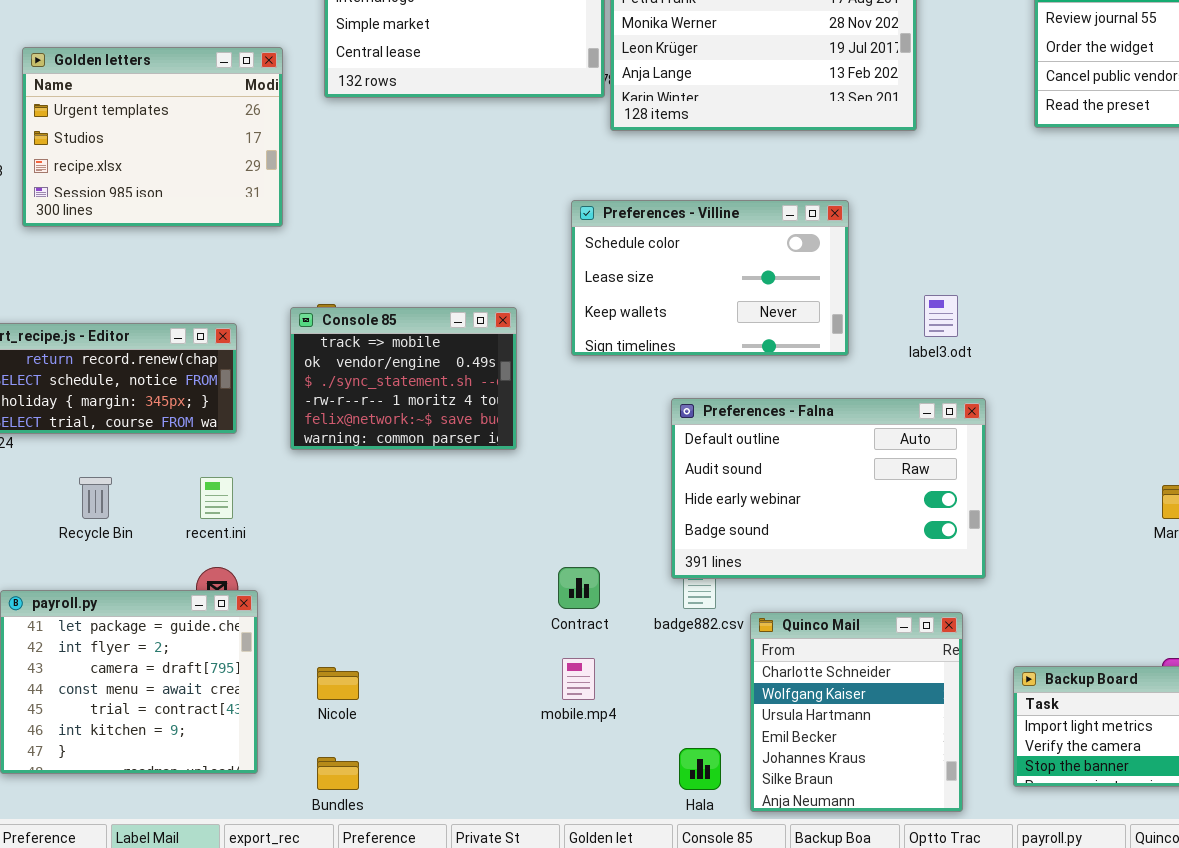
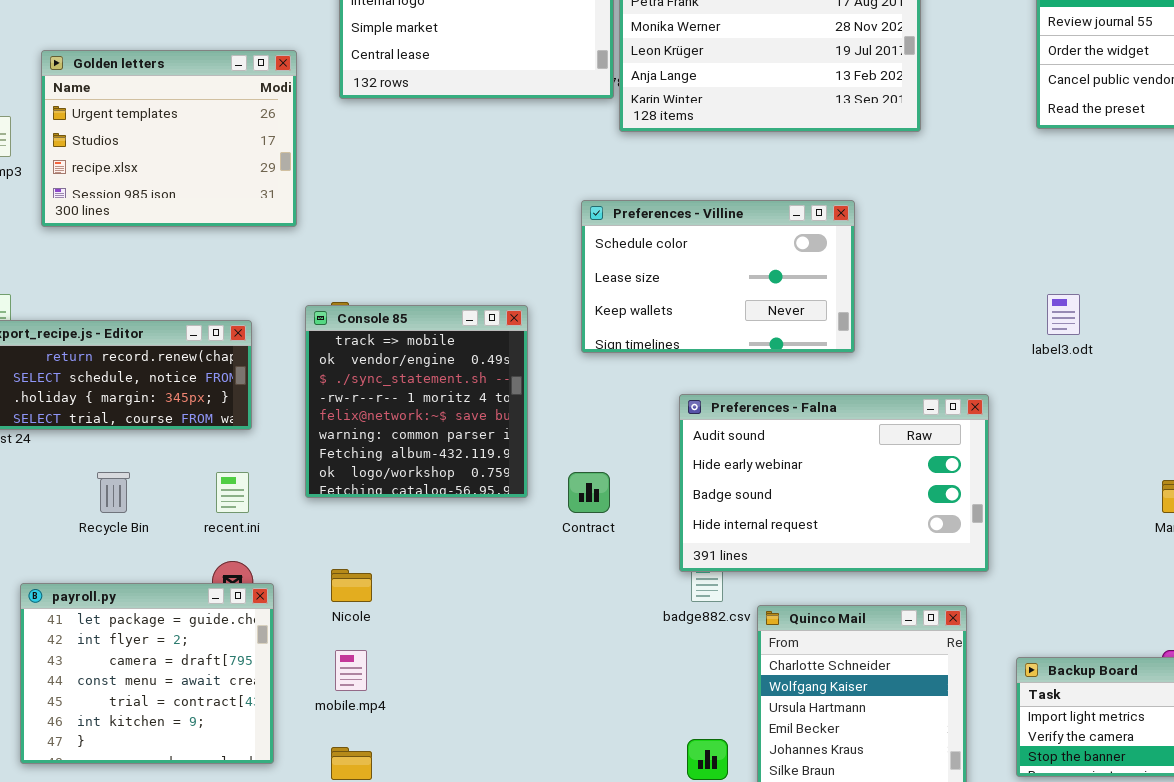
label3.odt: [924,295,958,337] -> [1047,294,1080,335], moved
Console 85: [290,307,517,450] -> [305,305,528,498], resized
Preferences - Falna: [671,398,986,579] -> [679,394,989,572], scrolled down 1 row
Contract: [558,567,600,609] -> [568,472,610,513], moved
mobile.mp4: [562,658,595,700] -> [335,650,367,691], moved
Nicole: [317,667,359,700] -> [331,569,372,602], moved

